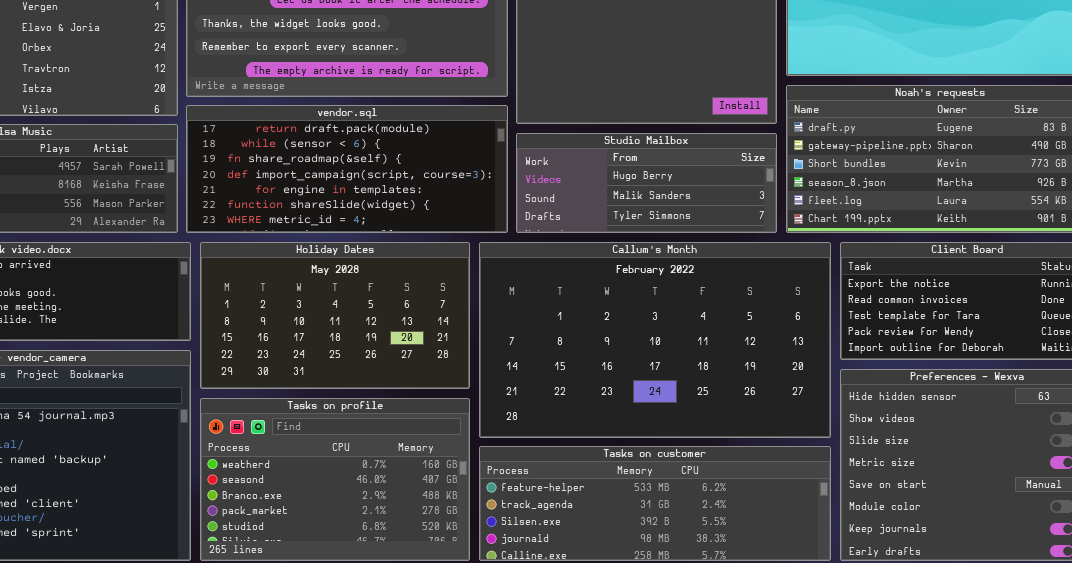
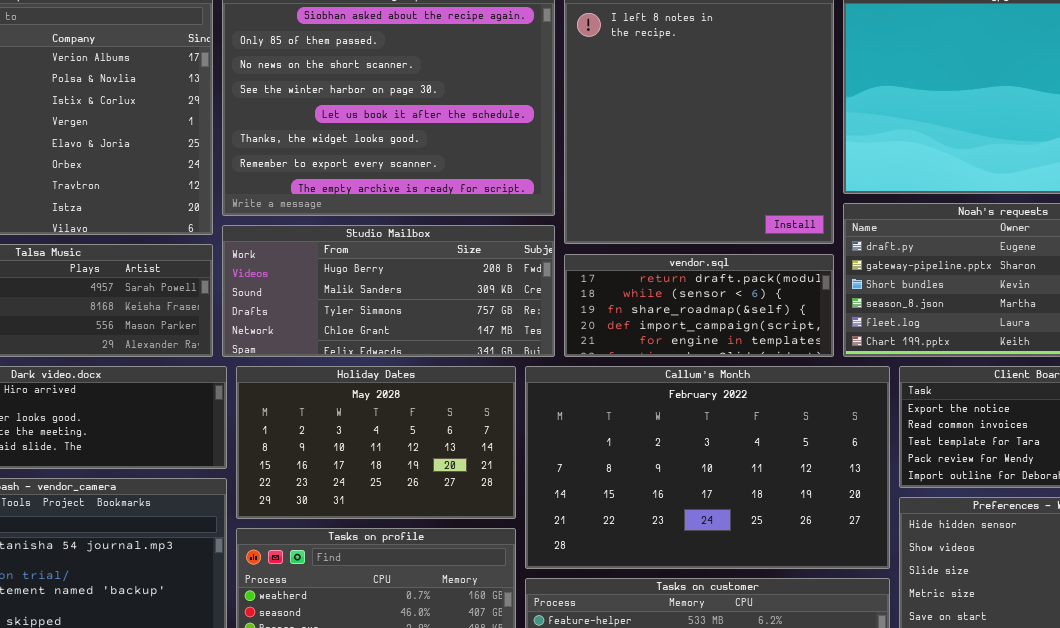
vendor.sql: [186,105,508,233] -> [564,254,834,357], moved, resized
Studio Mailbox: [516,133,777,233] -> [222,225,555,357], moved, resized

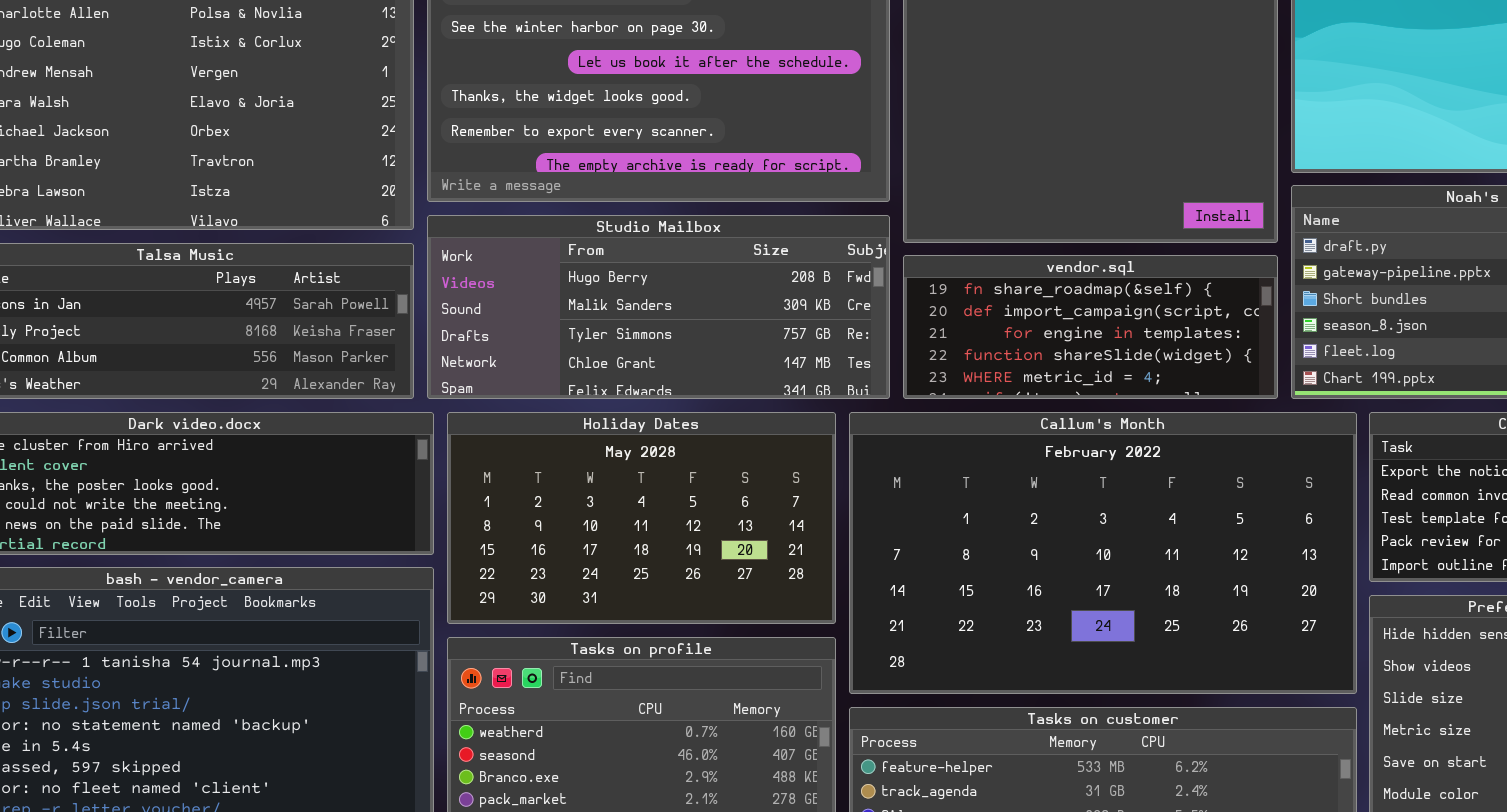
vendor.sql: [564,254,834,357] -> [903,255,1278,399], scrolled down 2 rows

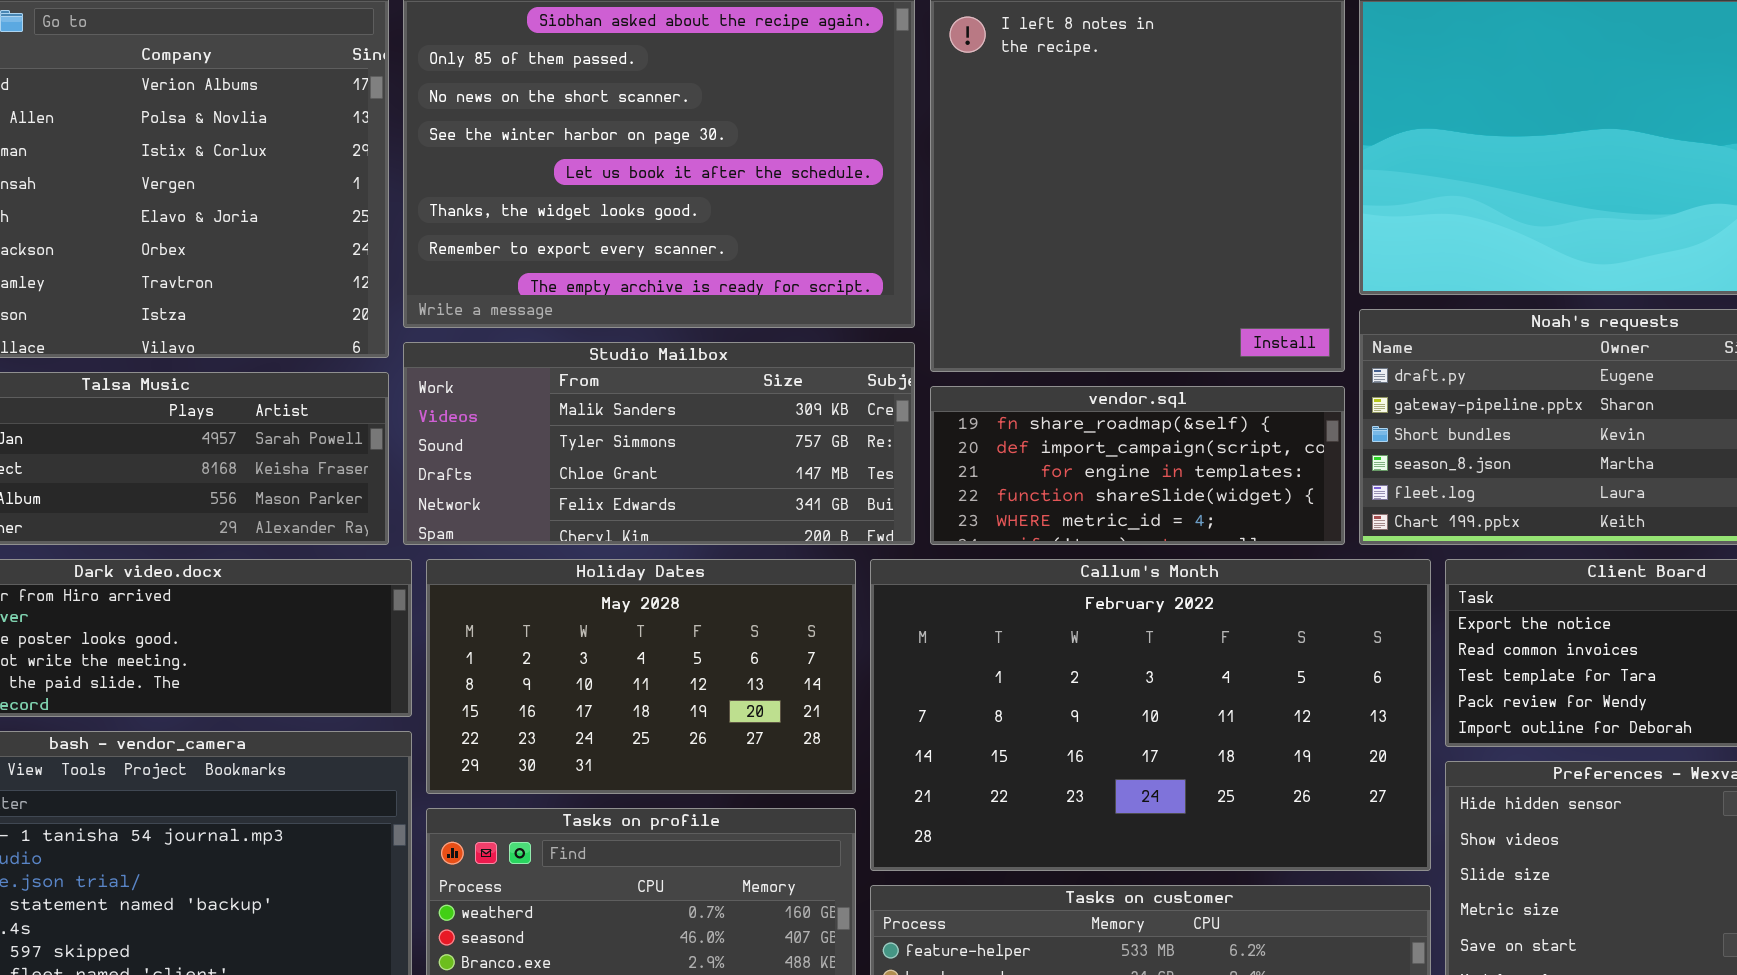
Studio Mailbox: [427,215,890,399] -> [403,342,915,545], scrolled down 1 row

